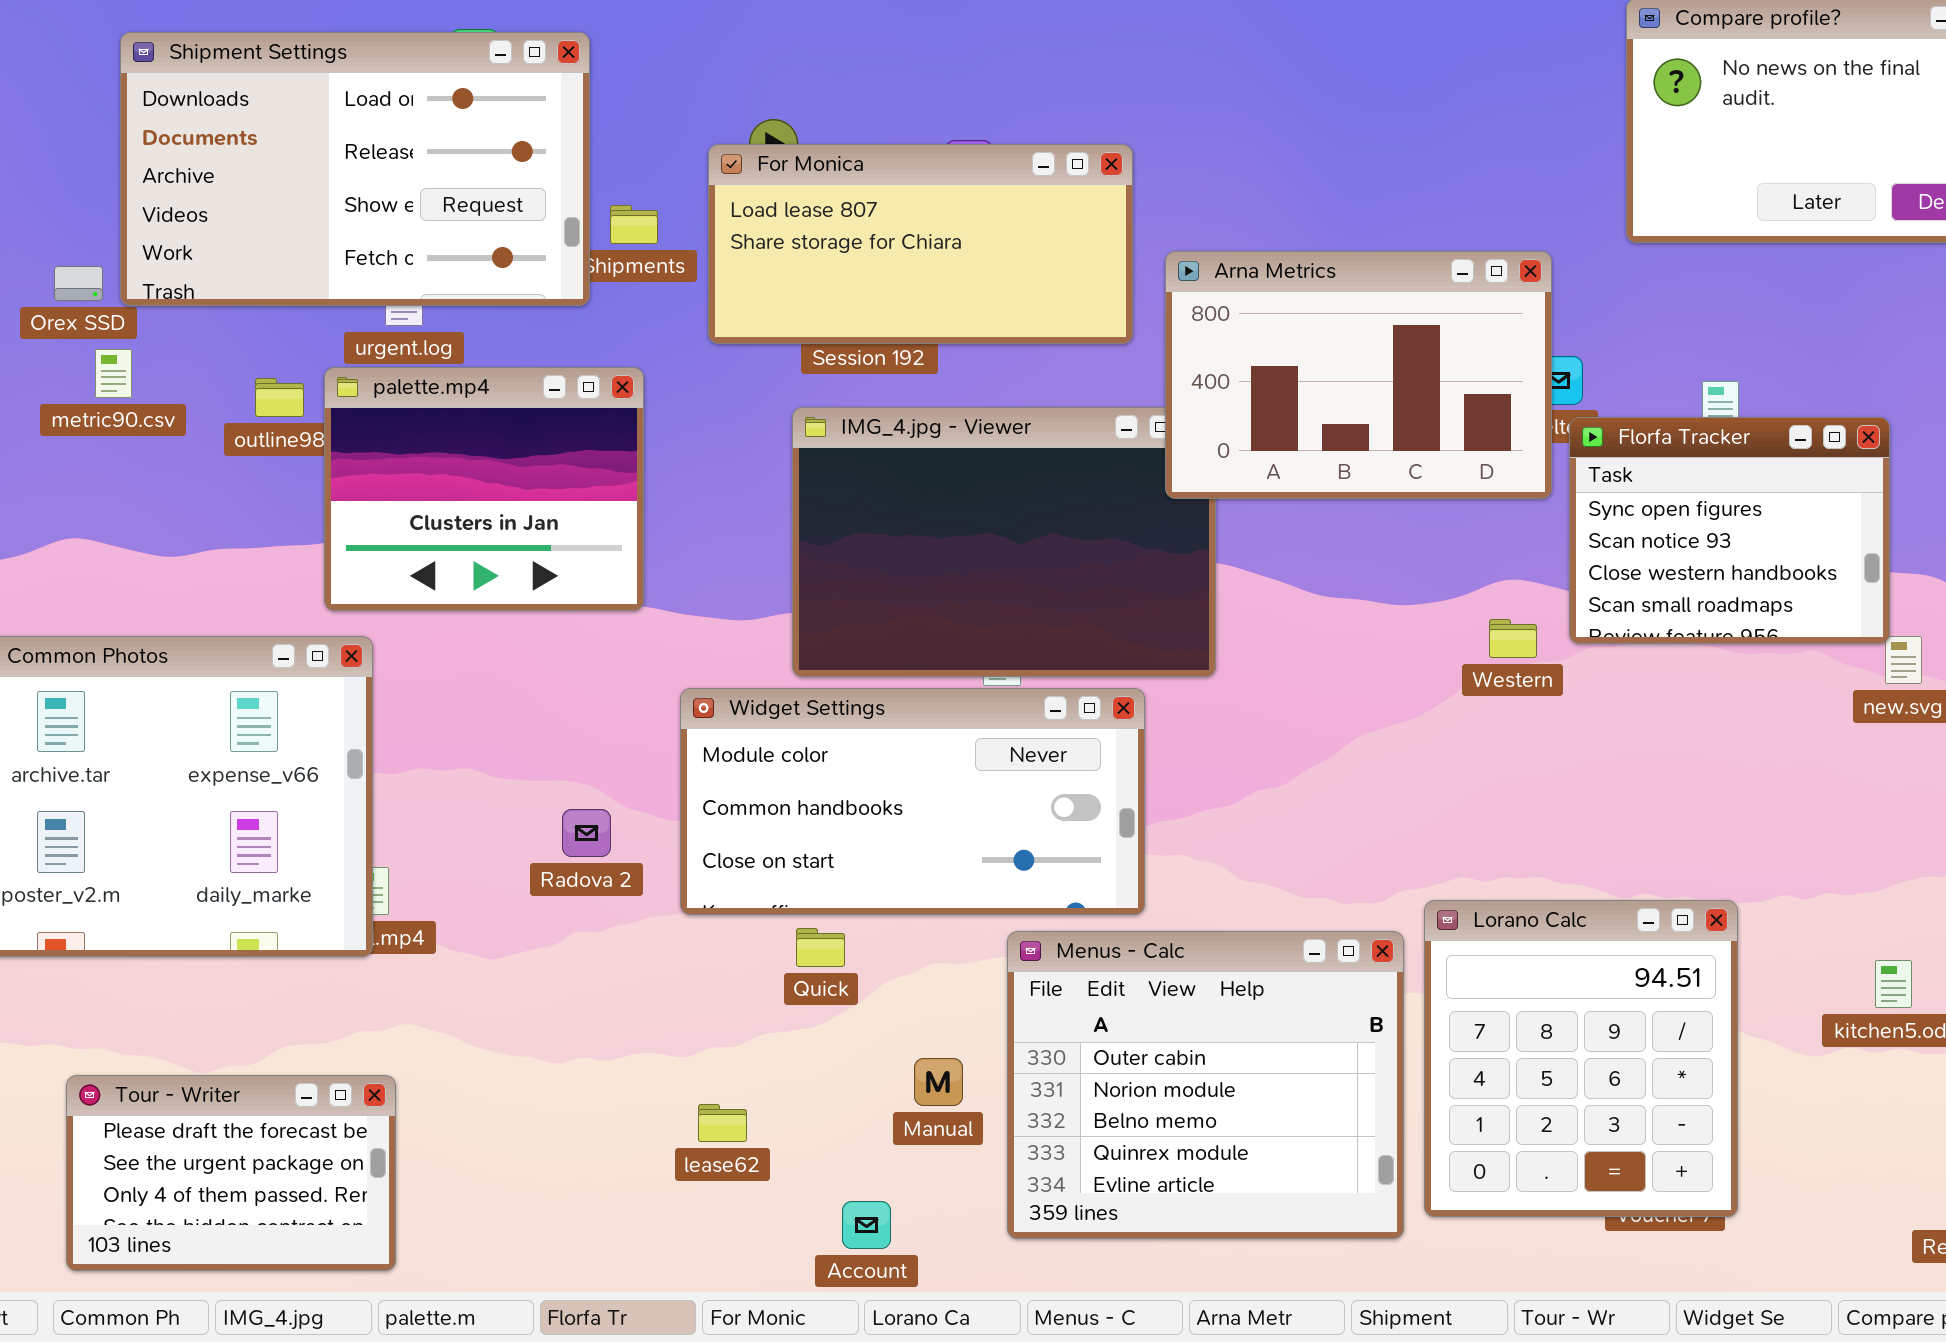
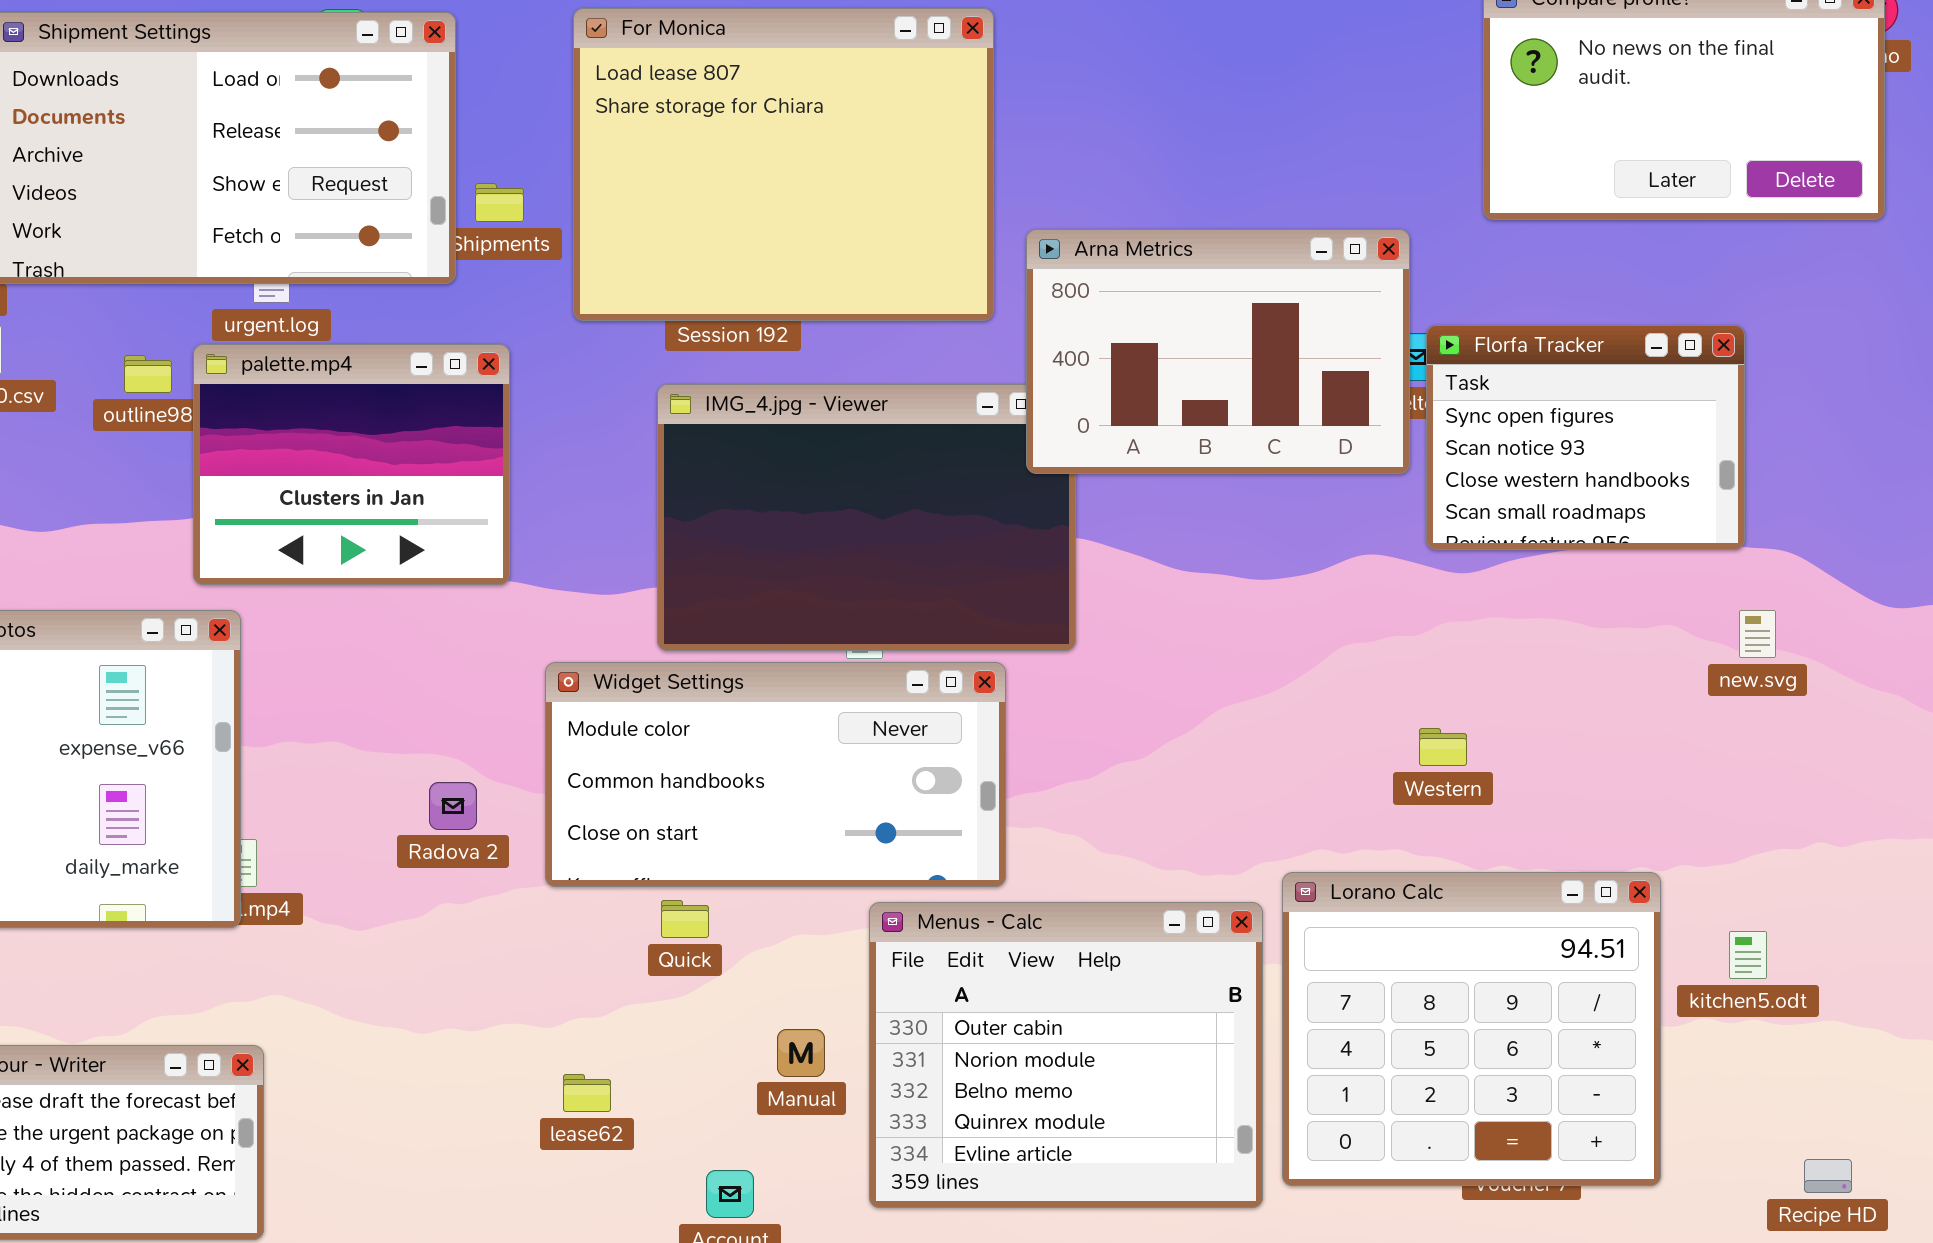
For Monica: [708,144,1133,344] -> [573,8,994,321], resized
Florfa Tracker: [1569,417,1890,644] -> [1426,325,1745,550], moved
Western: [1489,619,1537,658] -> [1419,728,1467,766], moved
Lorano Calc: [1424,900,1738,1217] -> [1282,872,1661,1186], resized

